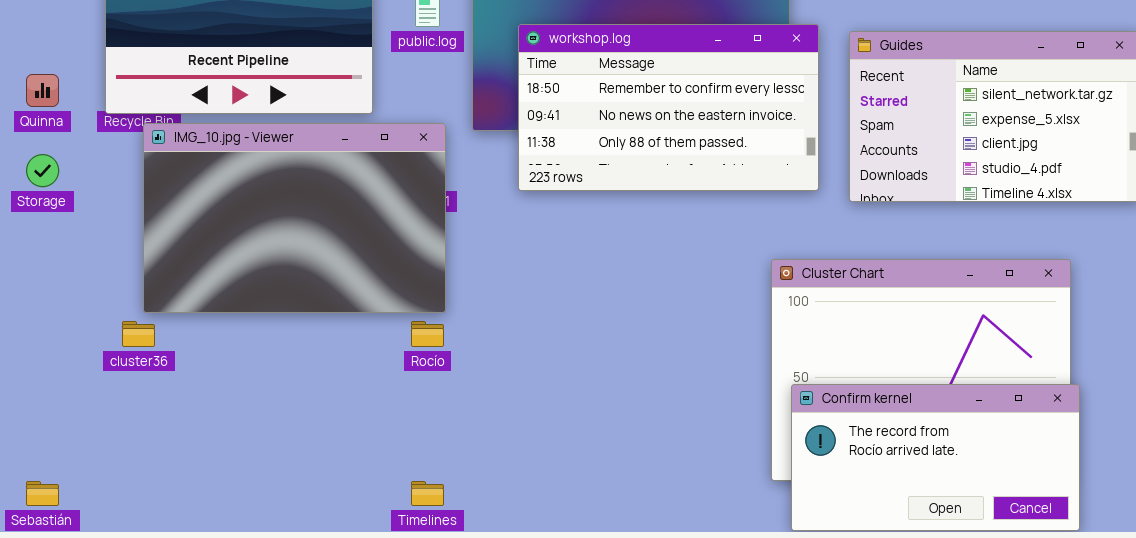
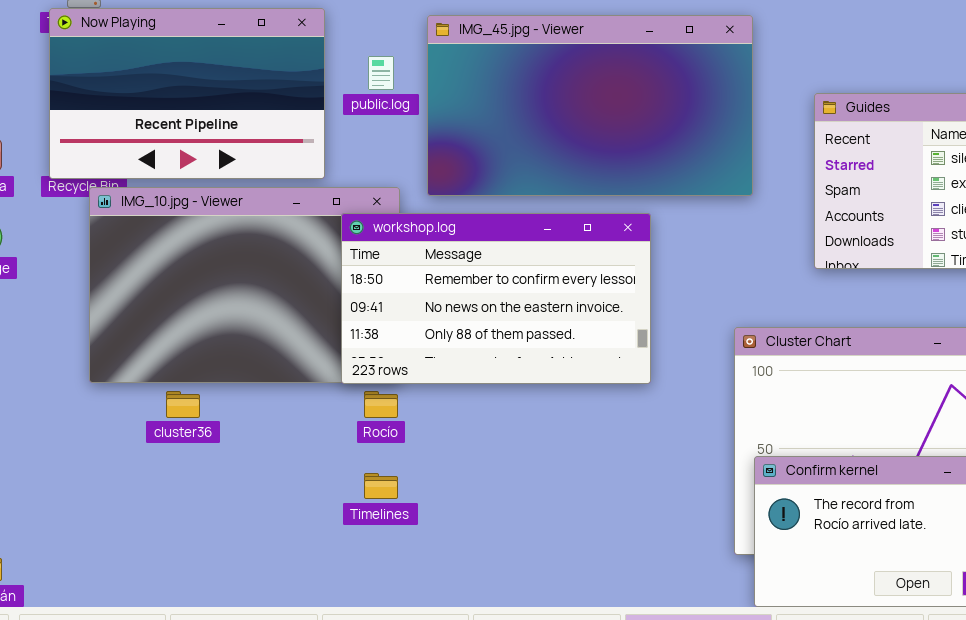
workshop.log: [518,24,819,191] -> [341,213,651,384], moved
cluster36: [122,321,155,347] -> [166,391,200,418], moved
Timelines: [411,481,444,506] -> [364,473,398,499], moved

